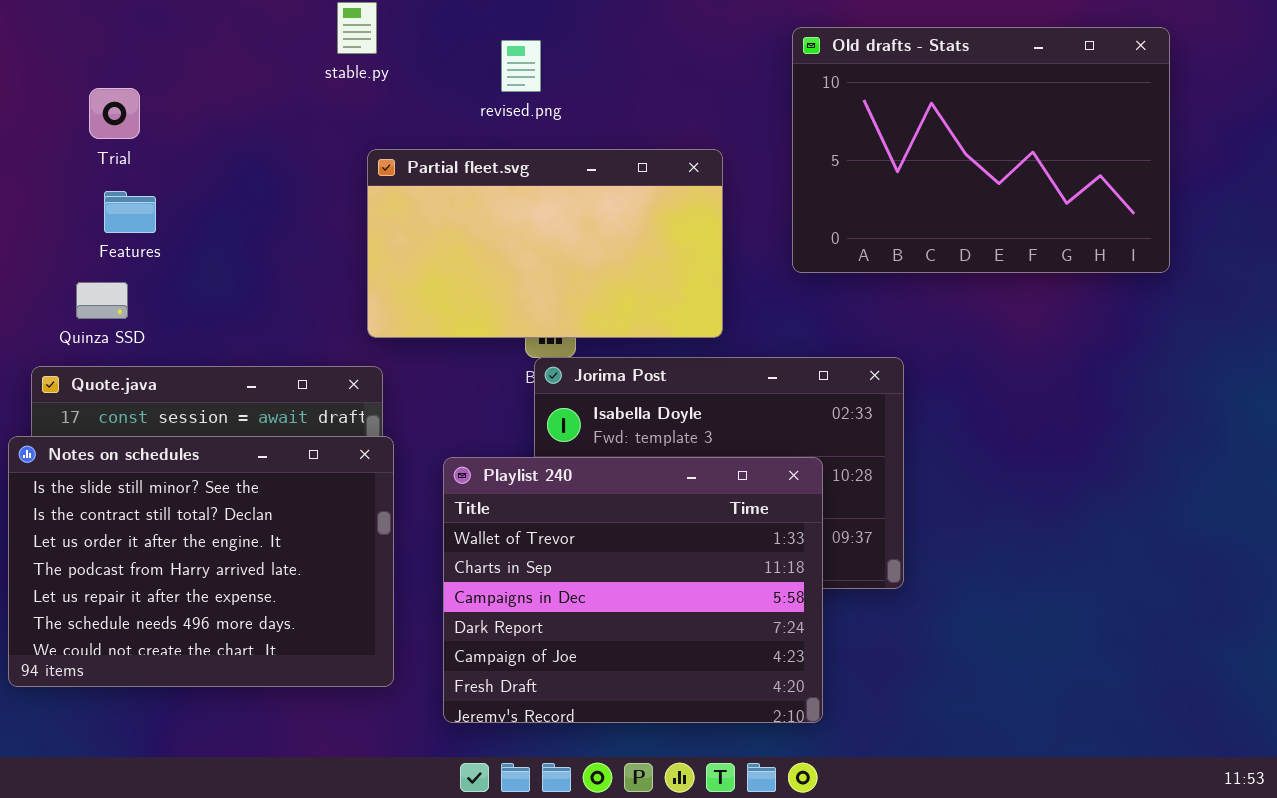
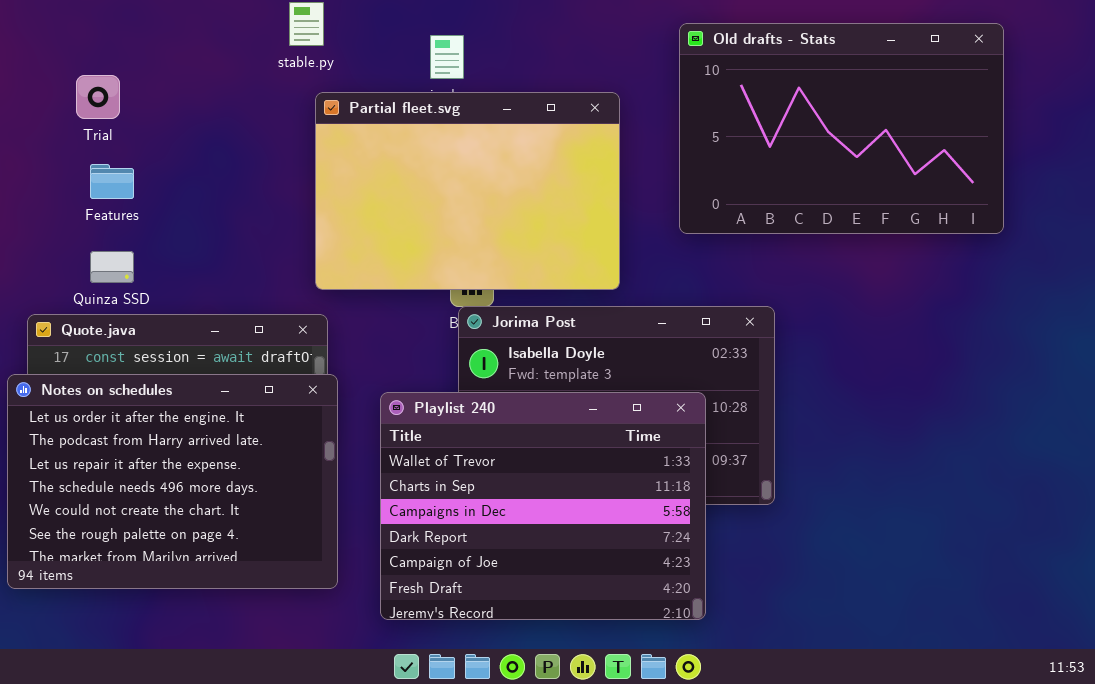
Partial fleet.svg: [367,149,723,338] -> [315,92,620,290], resized
Quinza SSD: [76,282,128,319] -> [90,251,134,283], moved
Notes on schedules: [8,436,394,687] -> [7,374,338,589], scrolled down 2 rows

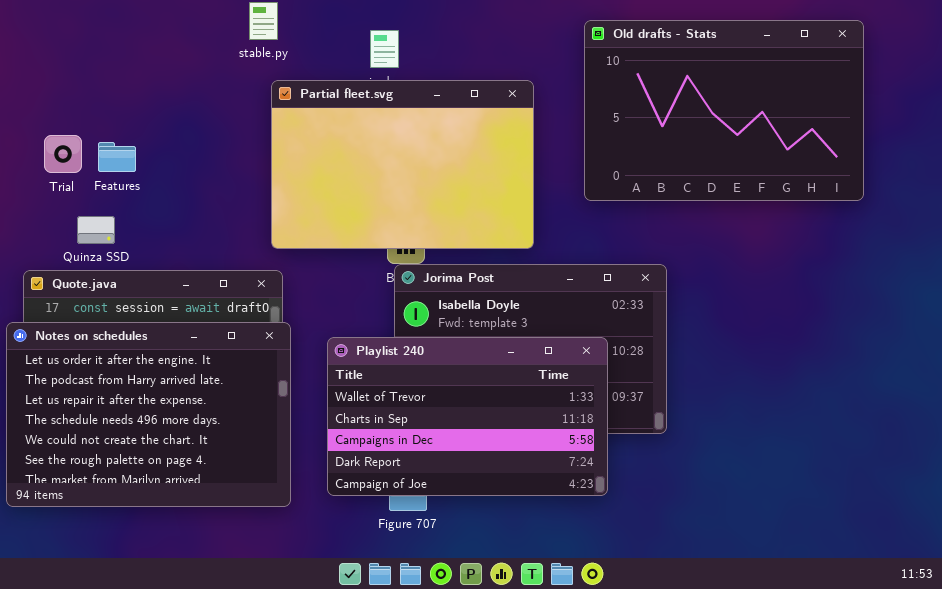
Trial: [76,75,120,119] -> [44,135,82,173], moved
Features: [90,164,134,199] -> [98,142,136,172], moved
Playlist 240: [380,392,706,620] -> [327,337,608,496], resized

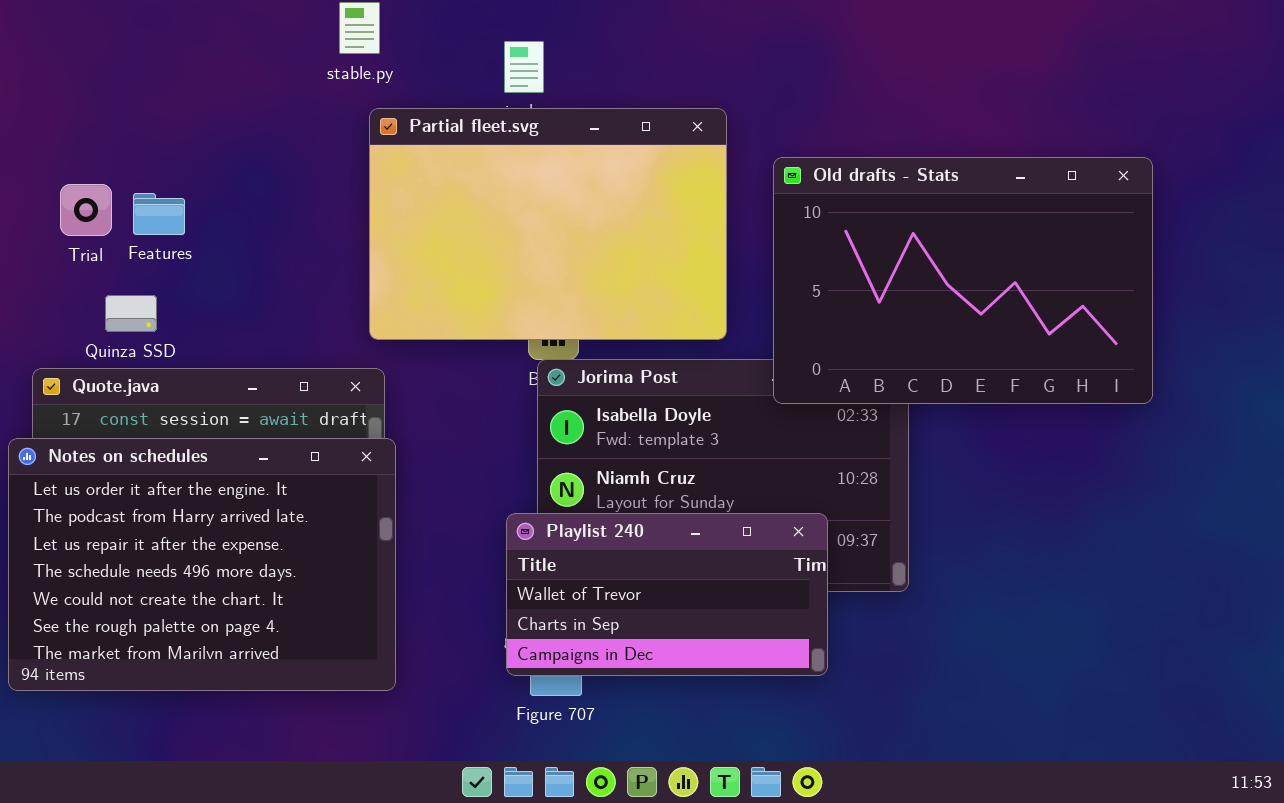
Old drafts - Stats: [584,20,864,201] -> [773,157,1153,404], moved
Playlist 240: [327,337,608,496] -> [506,513,828,676], resized

